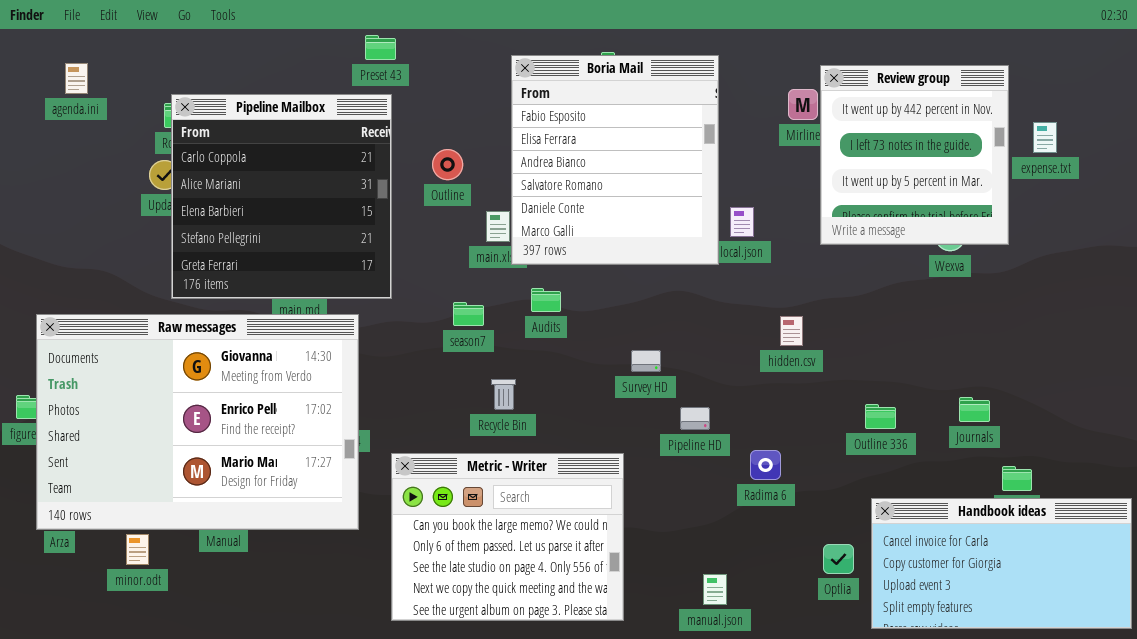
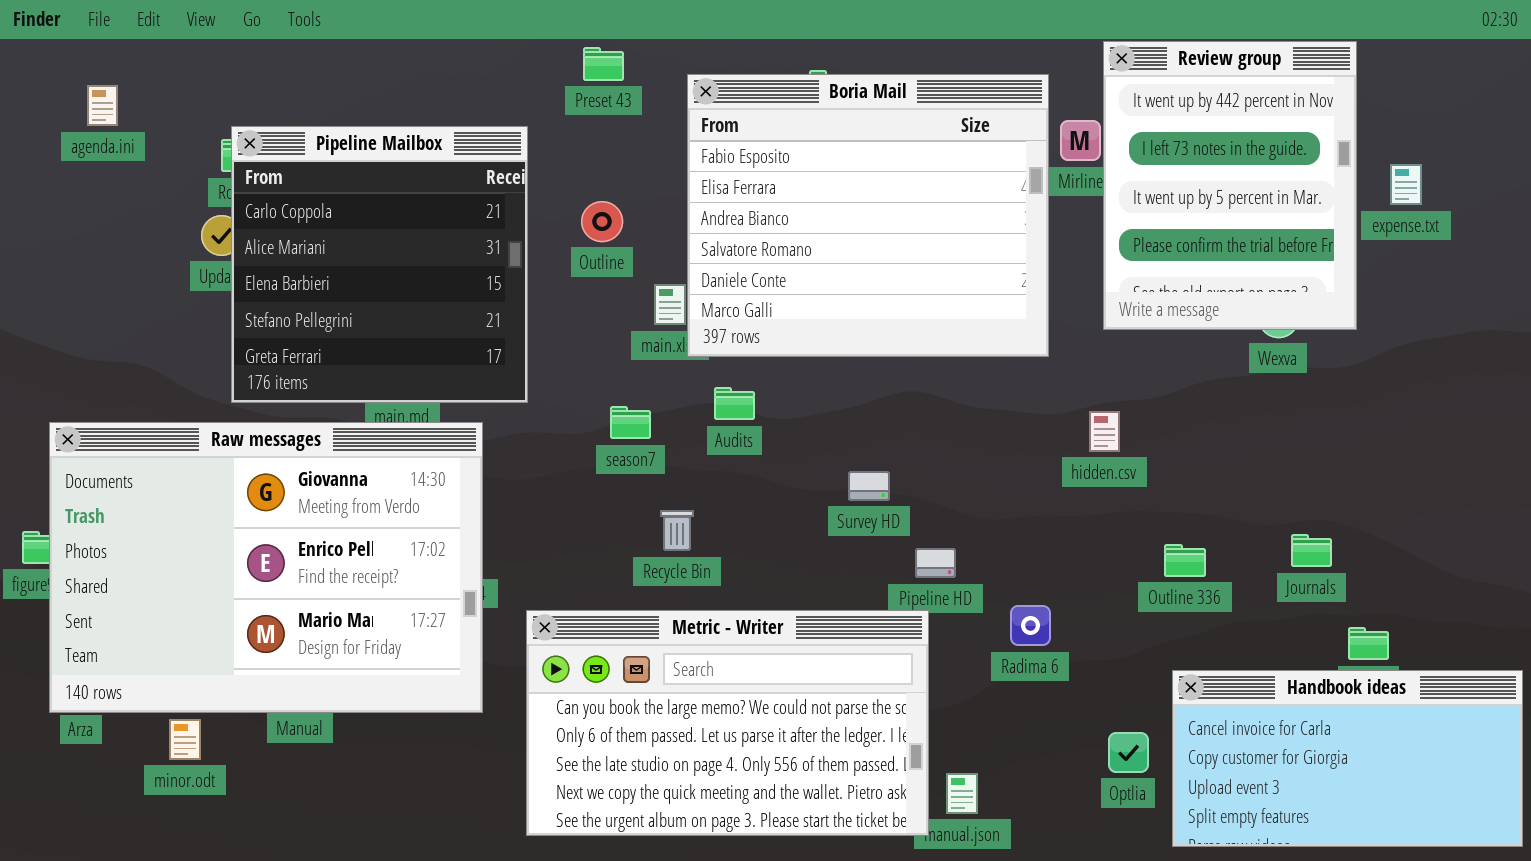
Preset 43: [365,35,396,60] -> [583,47,624,81], moved
Boria Mail: [511,55,719,265] -> [687,74,1049,357], resized
Review group: [820,65,1009,245] -> [1103,41,1357,330], resized
hidden.csv: [780,316,803,346] -> [1089,411,1120,452], moved
Metric - Writer: [391,453,624,621] -> [526,610,929,836], resized

